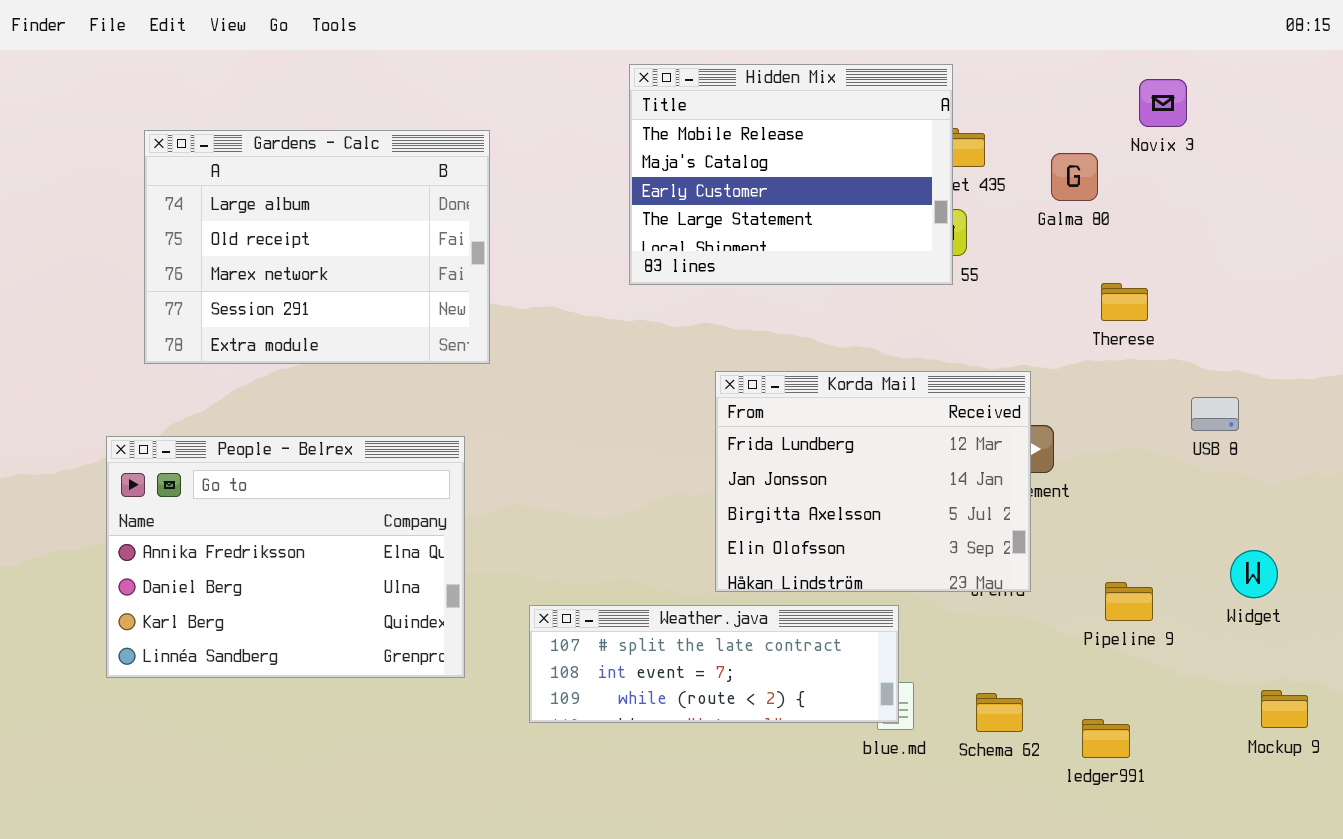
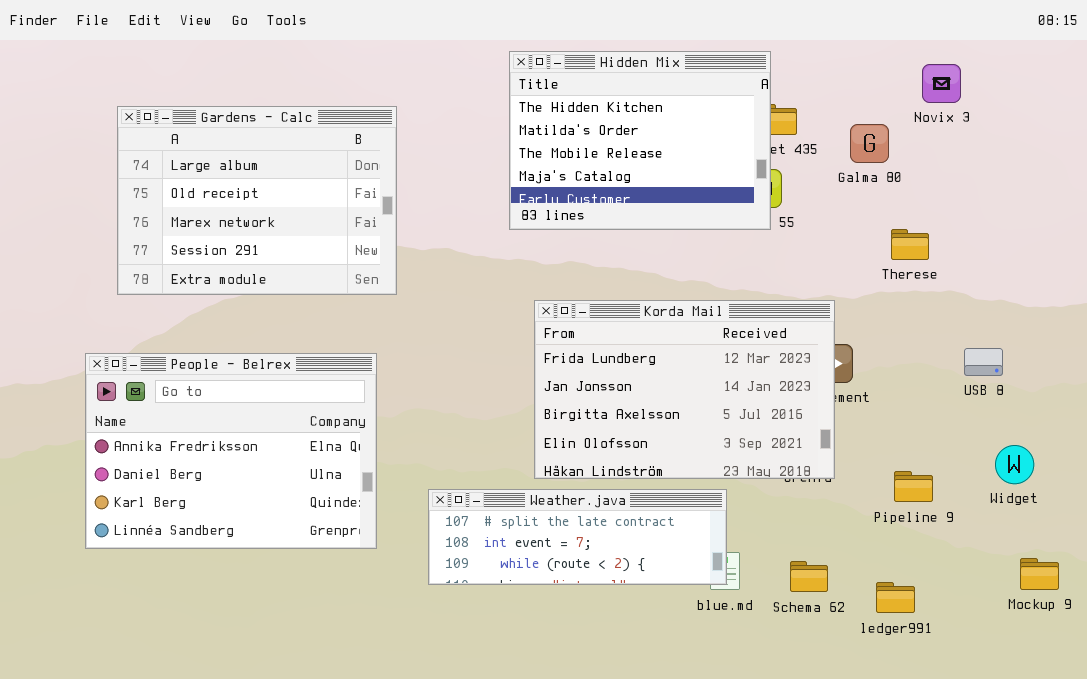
Hidden Mix: [629,64,953,285] -> [509,51,771,230], scrolled up 2 rows
Korda Mail: [715,371,1031,592] -> [534,300,835,479], resized
USB 8: [1191,397,1239,431] -> [964,348,1003,376], moved

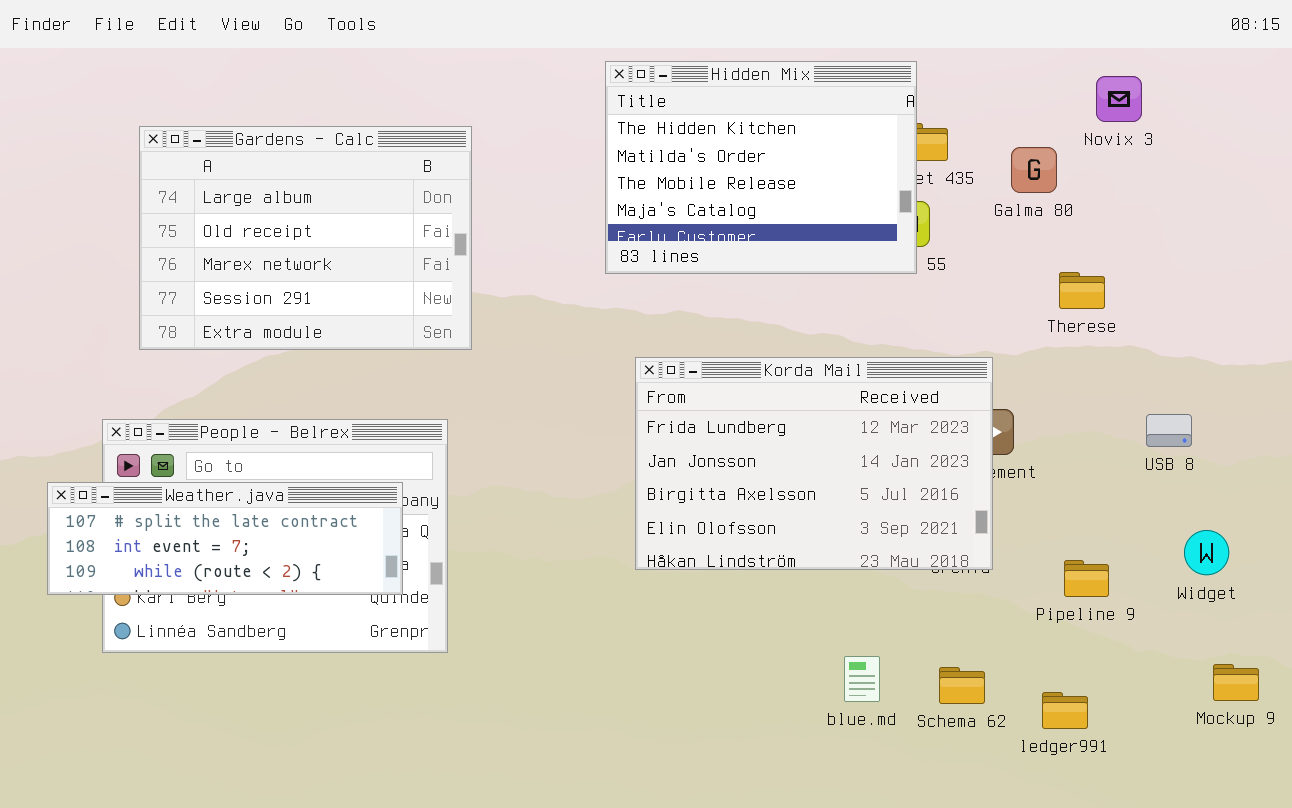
Weather.java: [428,489,727,585] -> [47,482,403,595], moved

